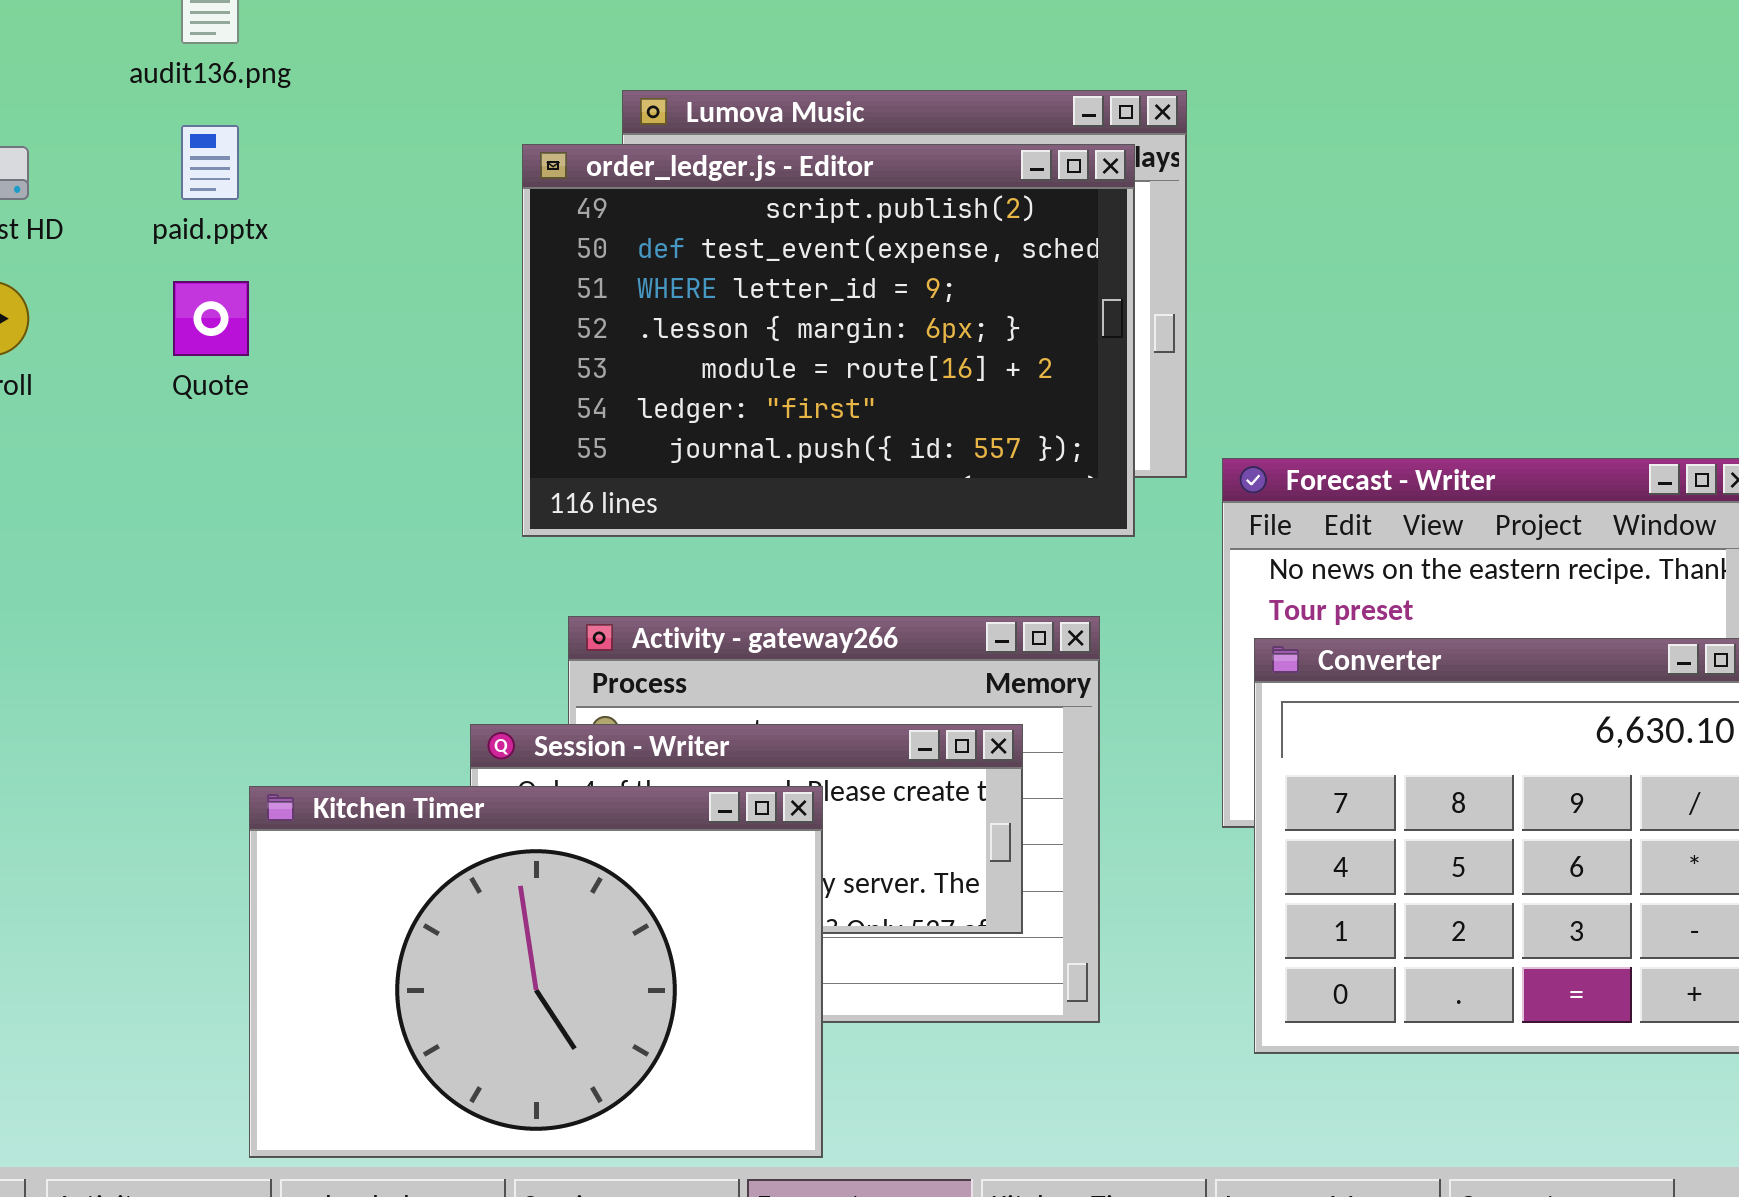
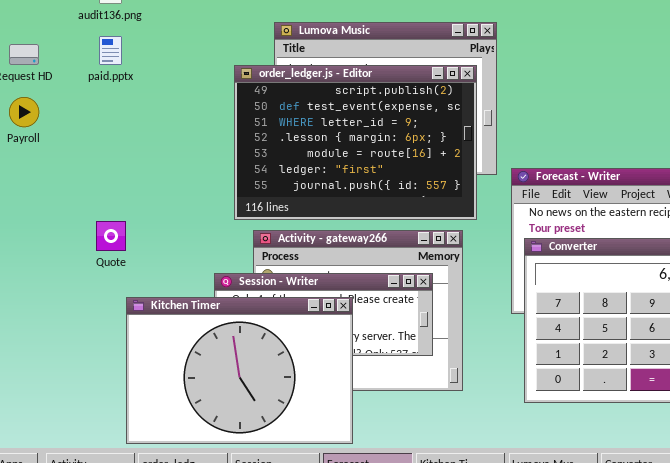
order_ledger.js - Editor: [522,144,1135,537] -> [234,65,477,220], moved
Quote: [173,281,249,356] -> [96,221,126,251], moved

